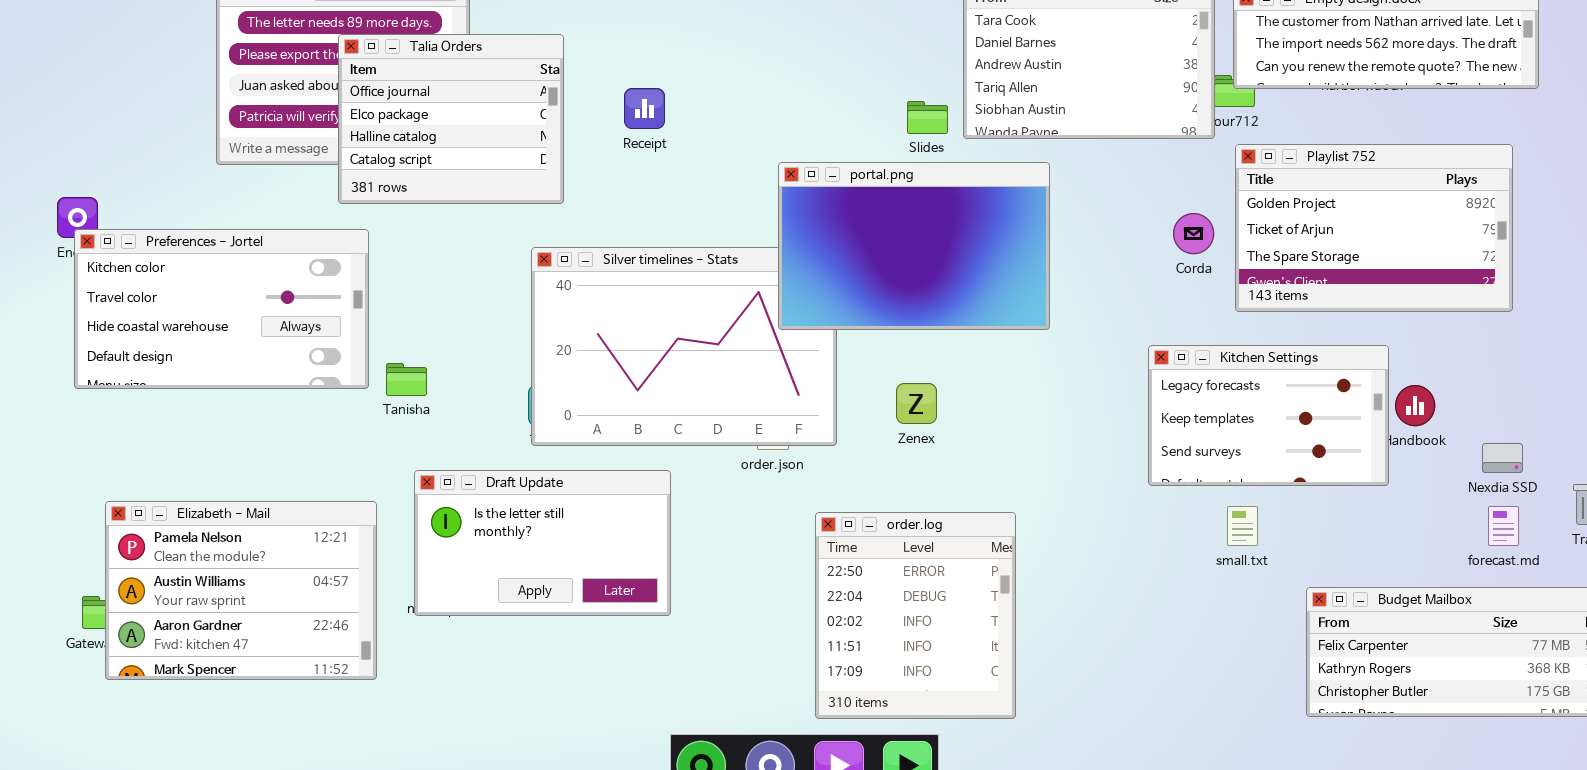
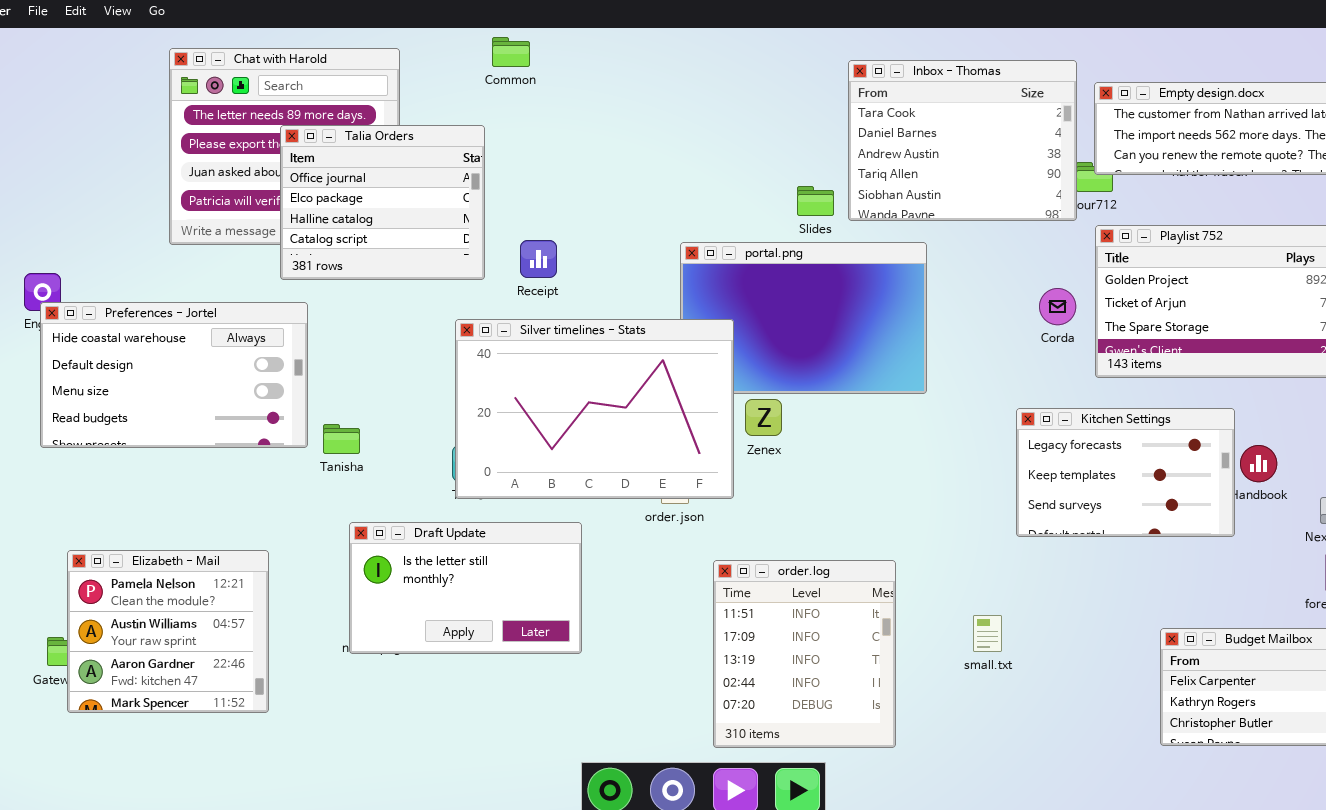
Receipt: [624,88,665,129] -> [520,240,557,278], moved
Preferences - Jortel: [74,229,369,389] -> [40,302,308,448], scrolled down 2 rows
Silver timelines - Stats: [531,247,837,446] -> [455,319,734,499], raised
Zenex: [896,383,937,424] -> [745,399,782,436], moved
Elizabeth - Mail: [105,501,377,680] -> [67,550,269,713], resized
small.txt: [1227,506,1258,546] -> [973,615,1002,652], moved
order.log: [815,512,1016,719] -> [713,560,896,748], scrolled down 3 rows

